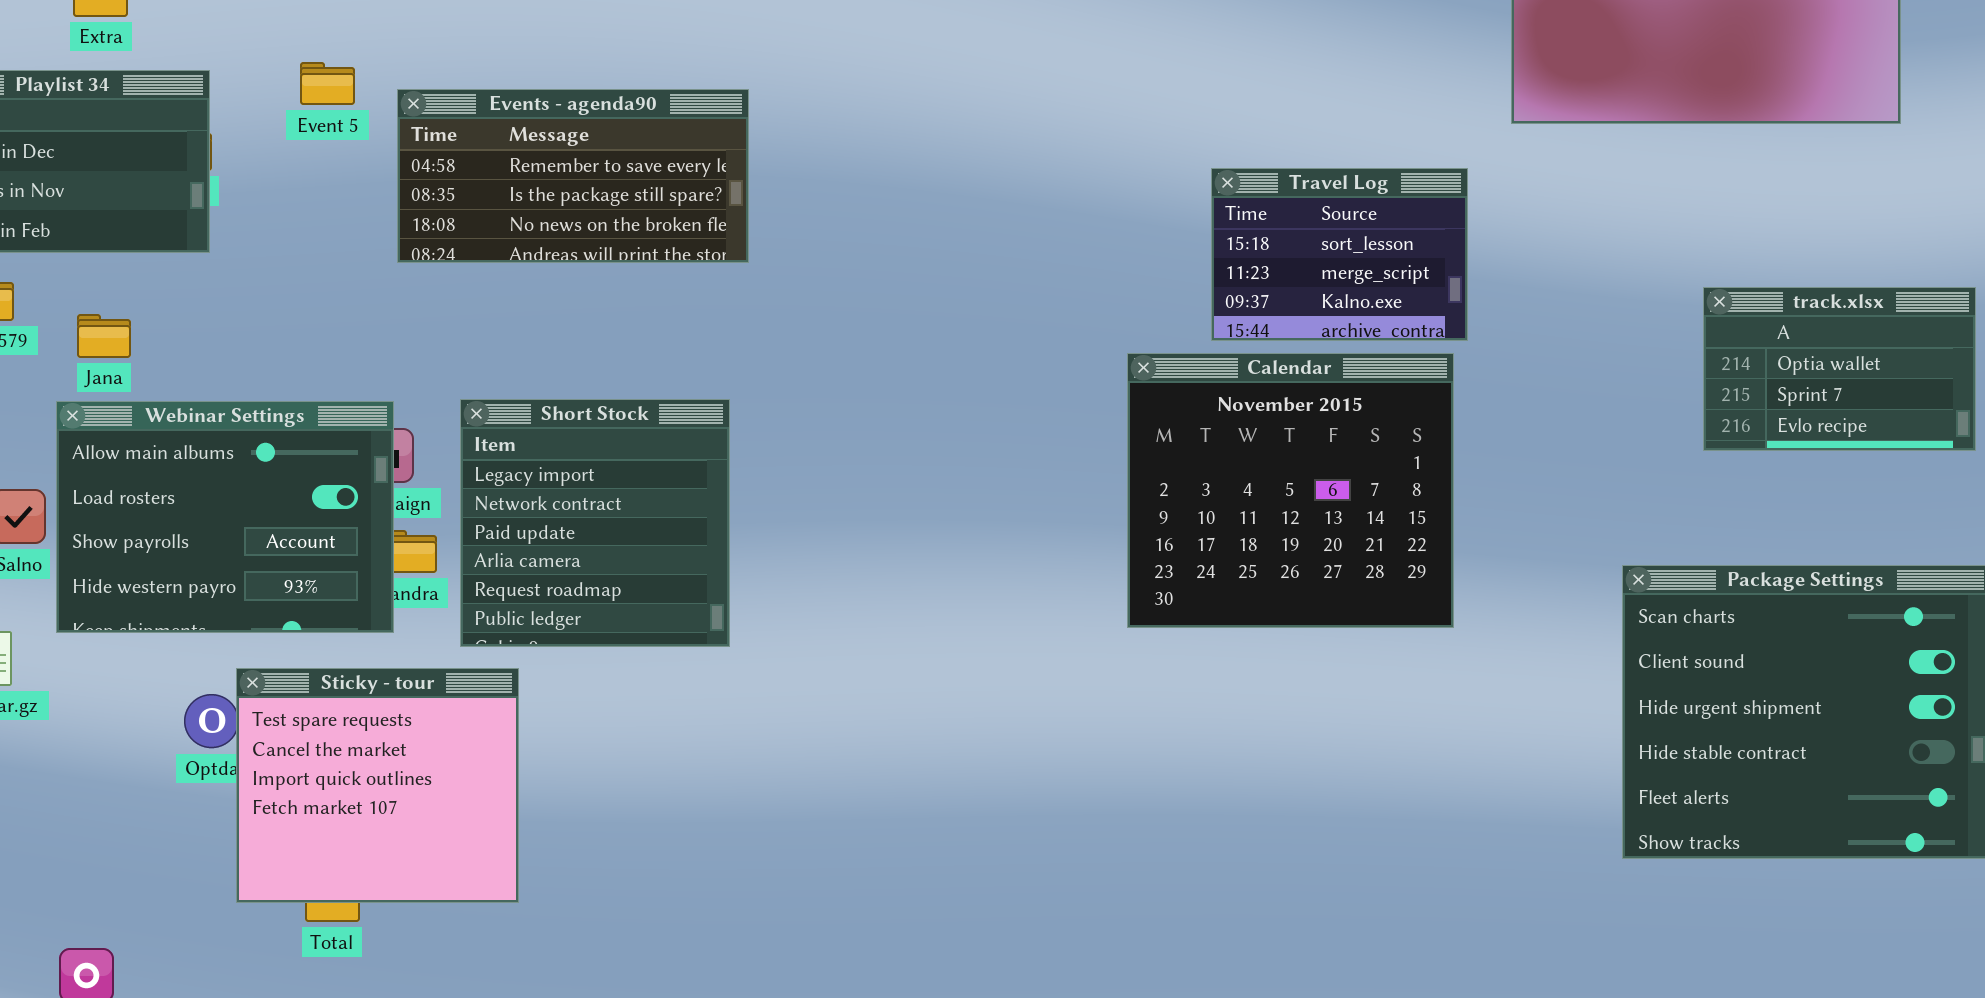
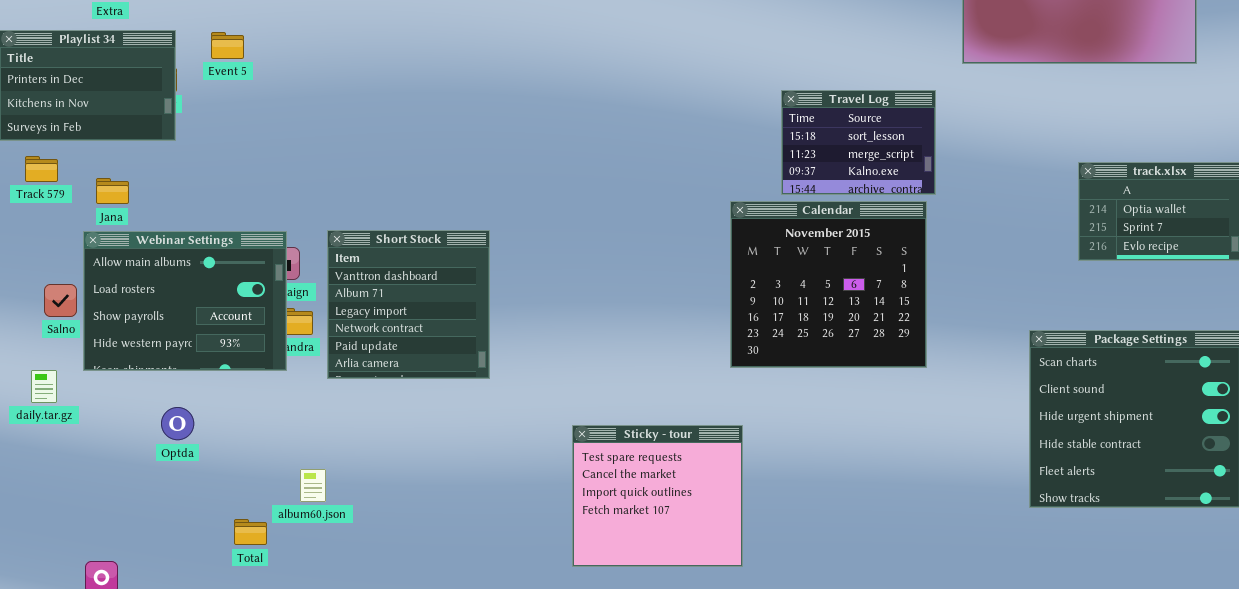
Event 5: [300,62,355,105] -> [211,32,244,59], moved
Events - agenda90: [397,89,749,263] -> none, closed
Short Stock: [460,399,730,647] -> [327,230,490,379], scrolled up 2 rows
Sticky - tour: [236,668,519,903] -> [572,425,743,567], moved

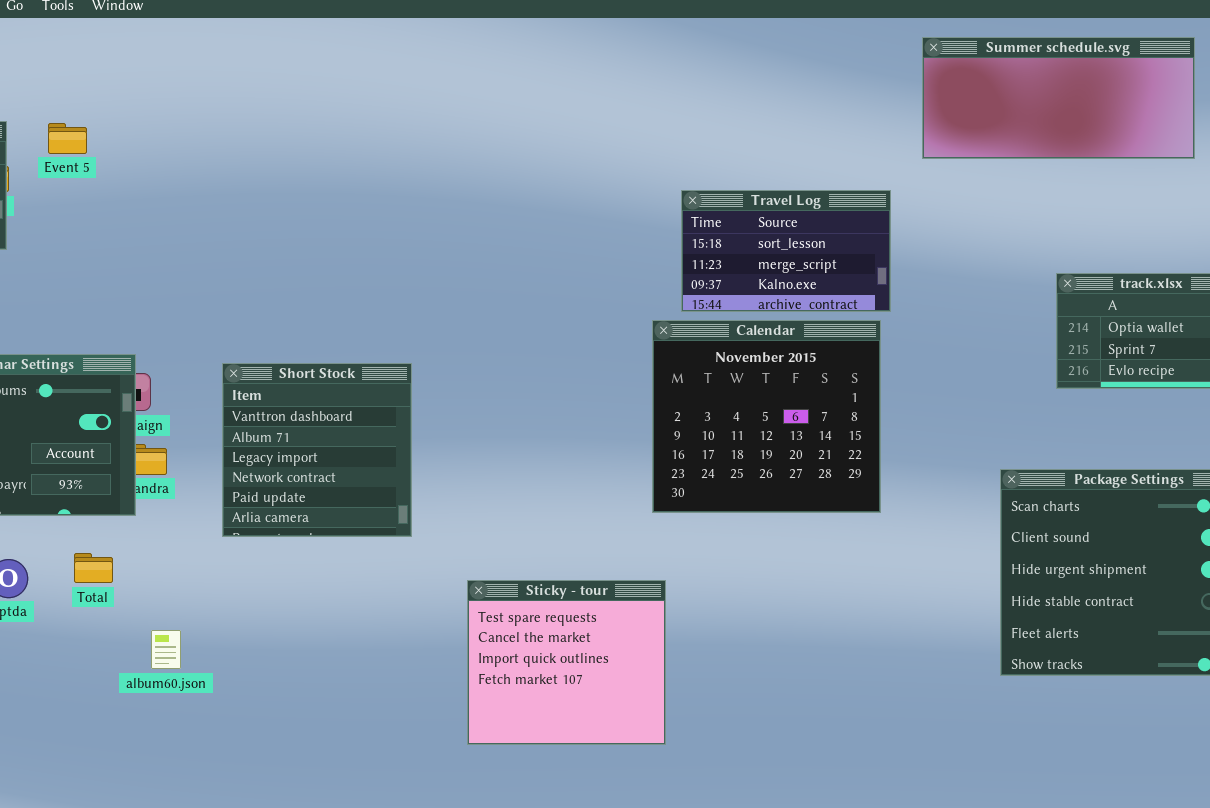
Travel Log: [781,90,936,195] -> [681,190,891,312], resized
Short Stock: [327,230,490,379] -> [222,363,412,537], moved
Total: [234,519,267,545] -> [74,553,113,583], moved

